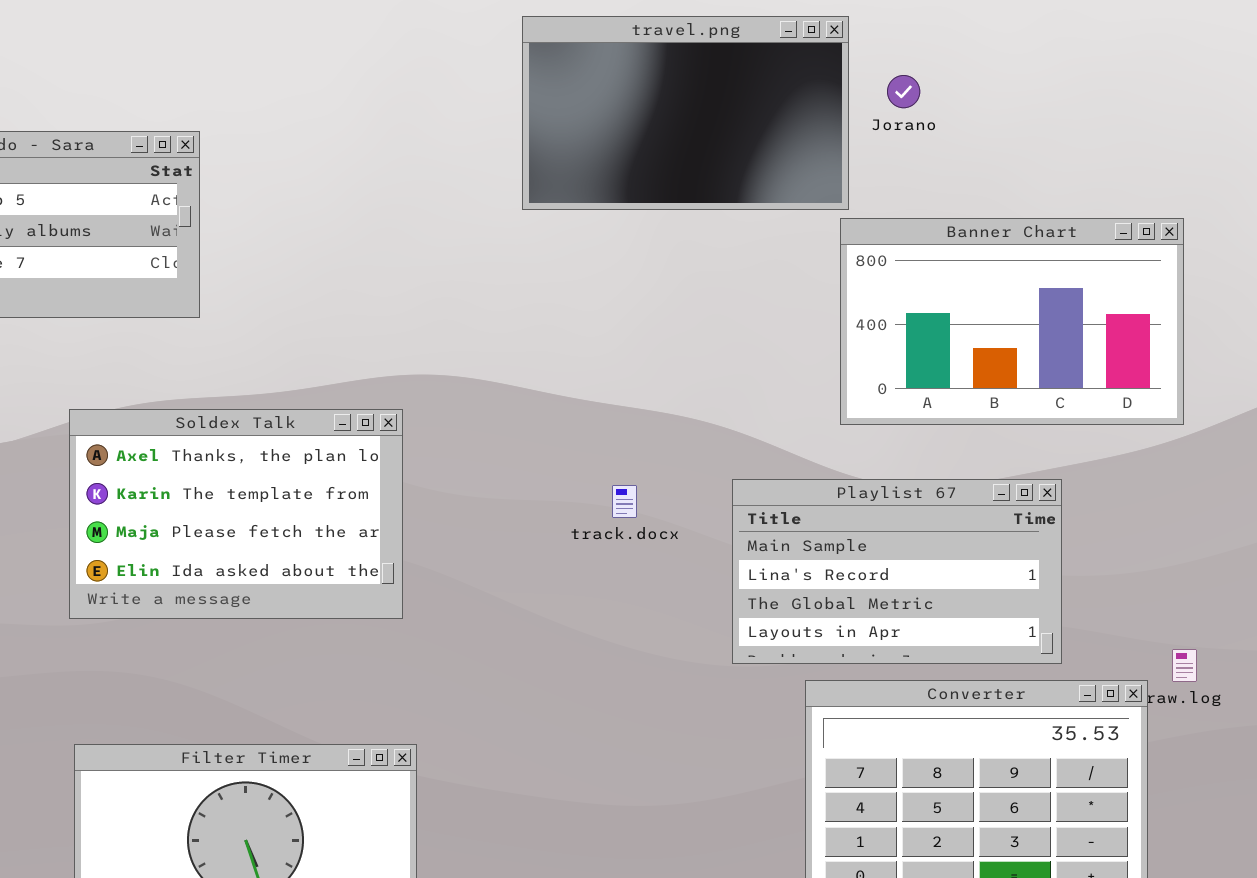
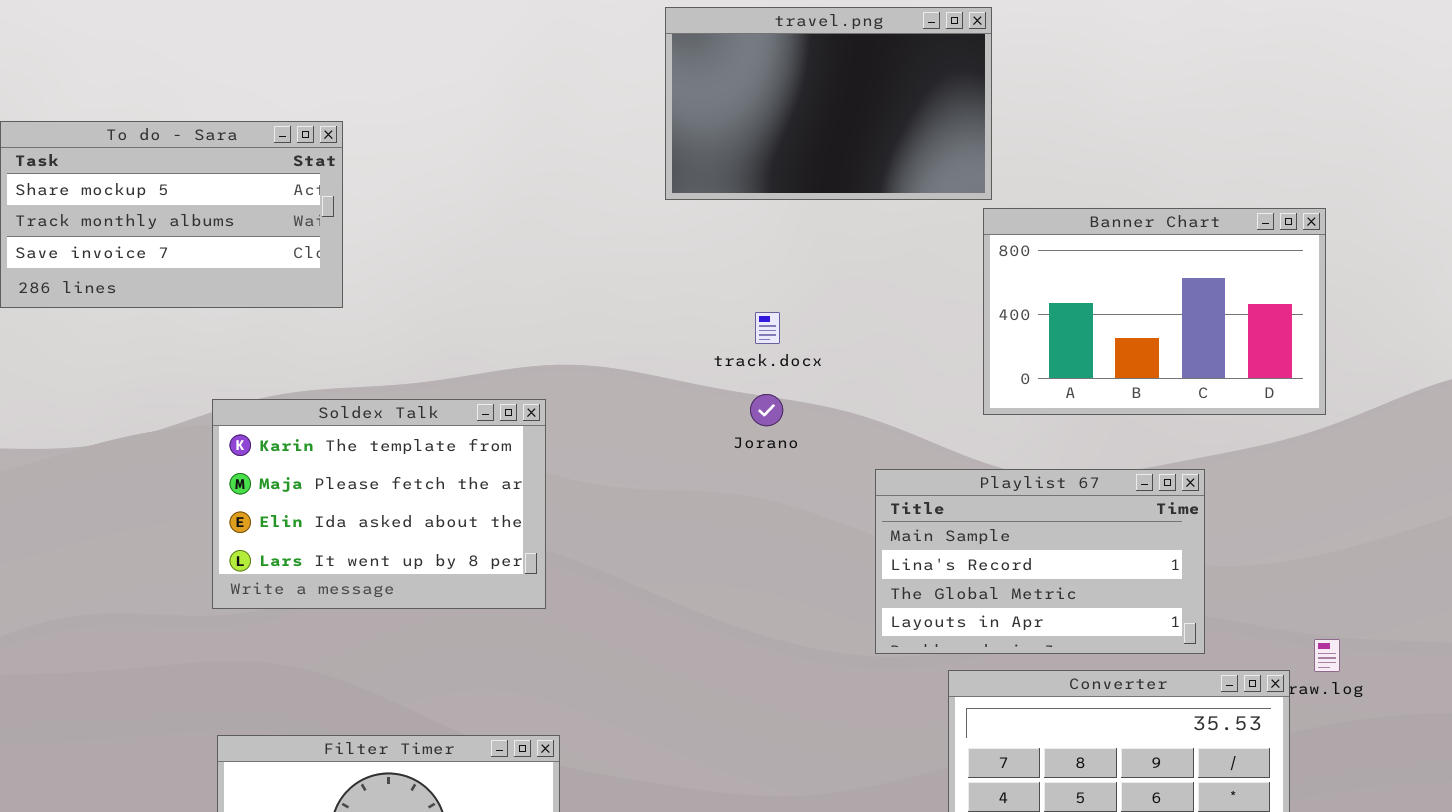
Jorano: [887,75,920,108] -> [750,394,783,426], moved
Soldex Talk: [69,409,403,619] -> [212,399,546,609], scrolled down 1 row
track.docx: [612,485,637,518] -> [755,312,780,344], moved

